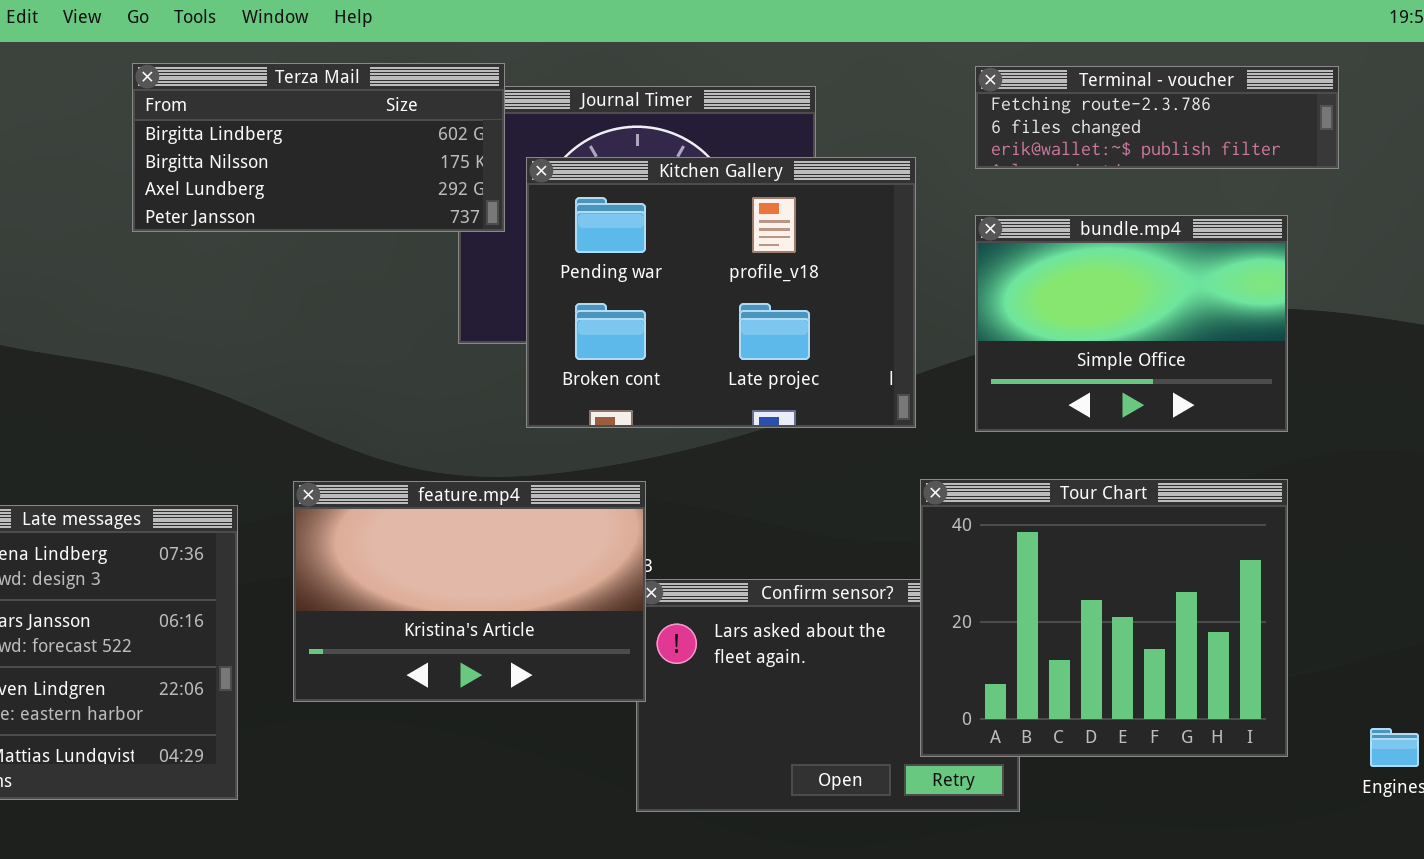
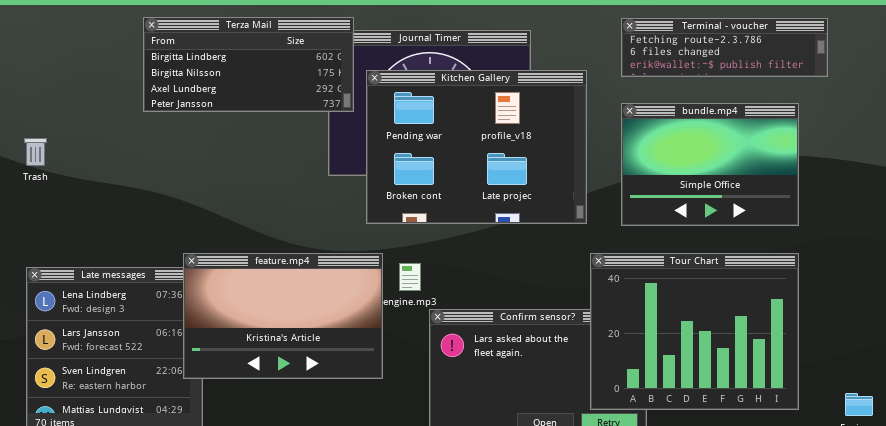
feature.mp4: [293,481,646,702] -> [183,253,383,379], moved

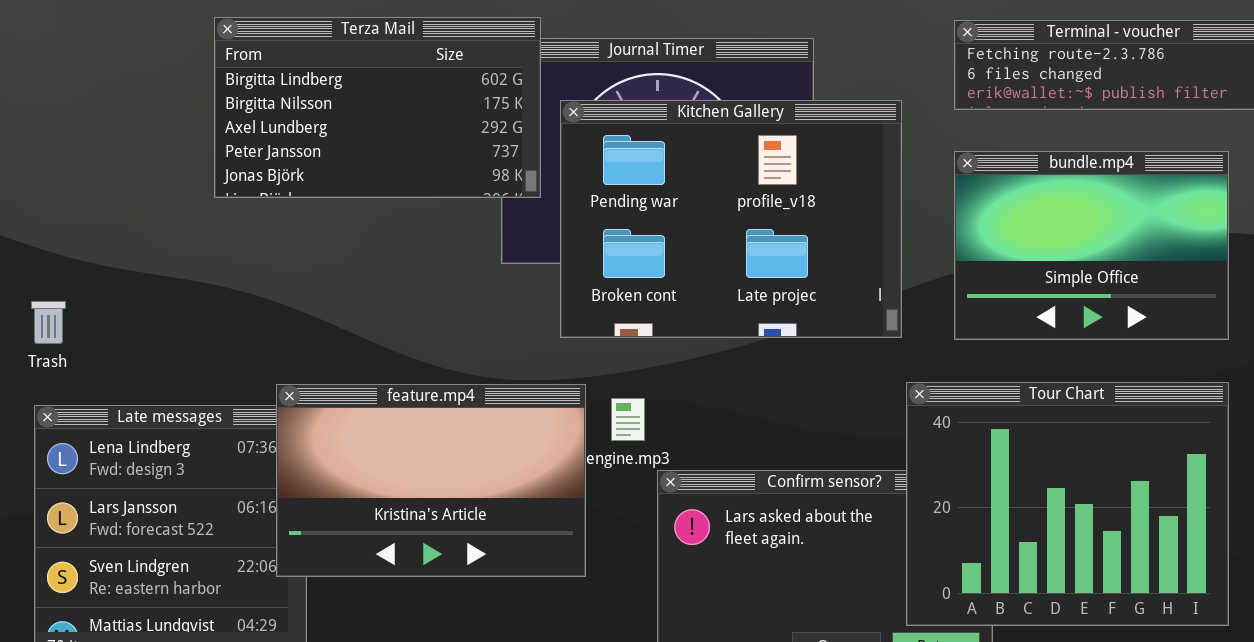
Terza Mail: [143,17,354,112] -> [214,17,541,198], resized
Trash: [24,138,47,166] -> [31,301,66,344], moved

